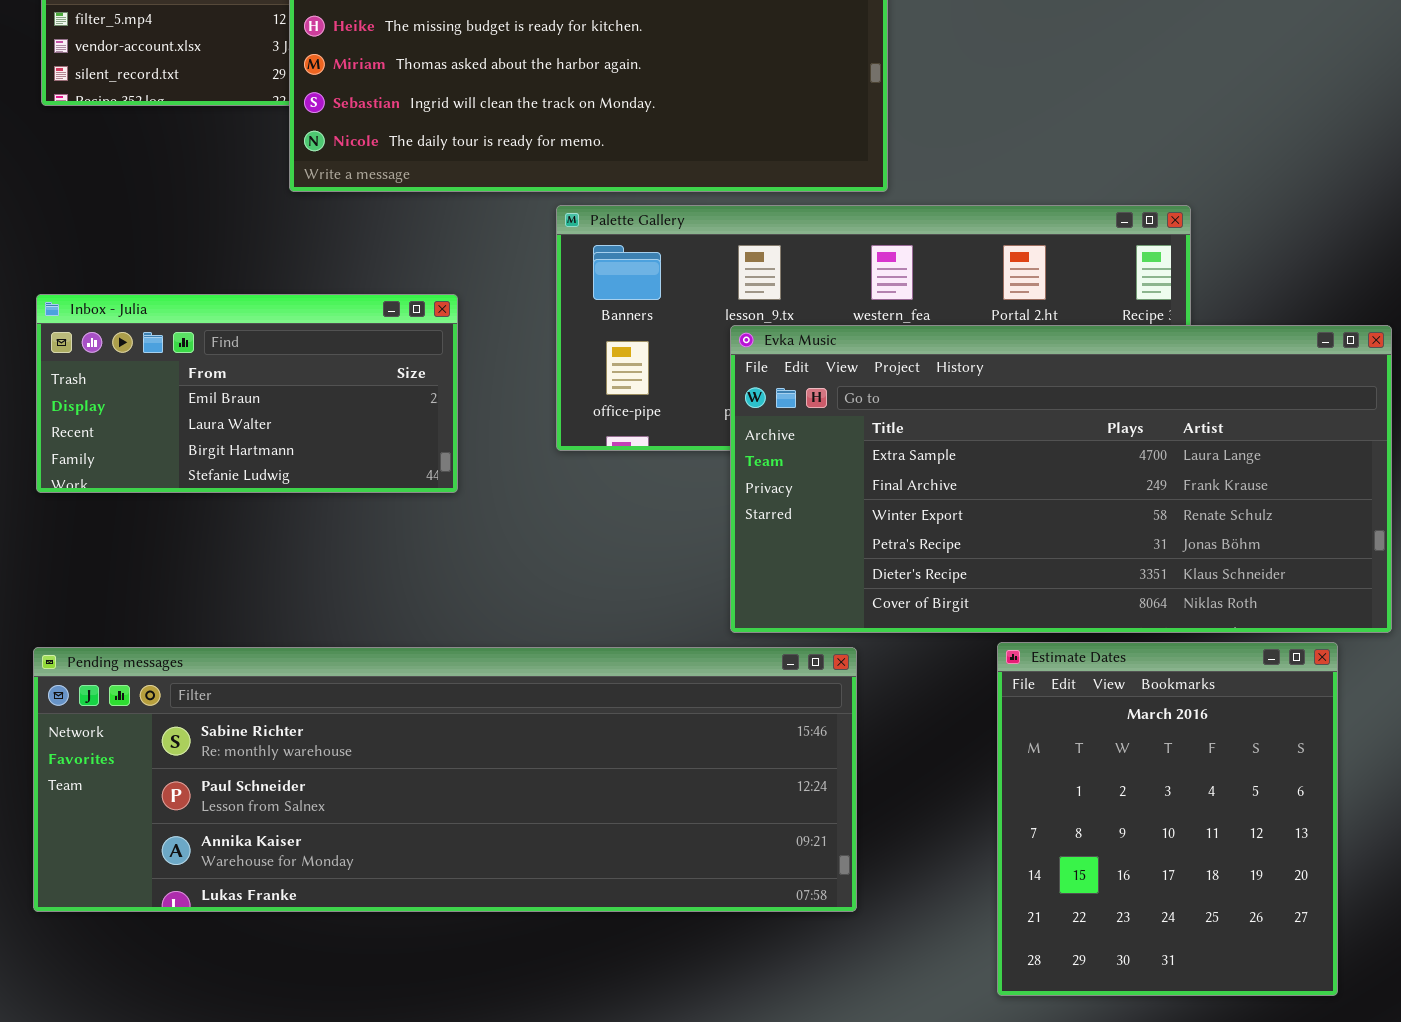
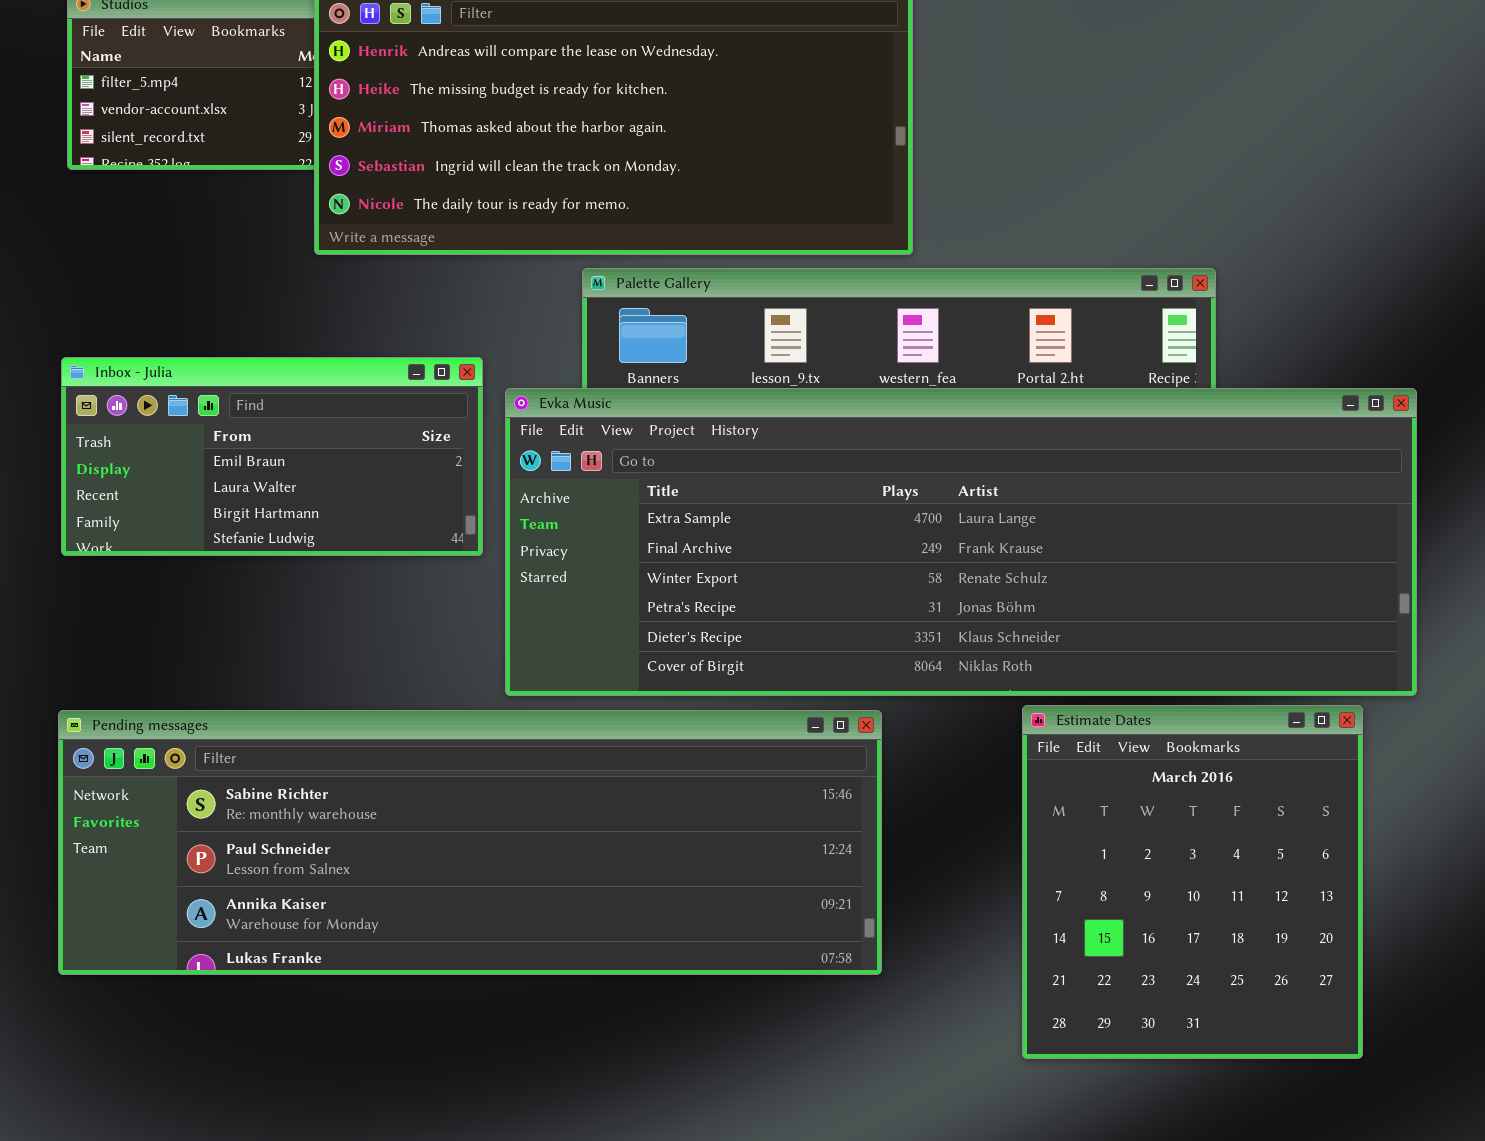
Evka Music: [730,325,1392,633] -> [505,388,1417,696], resized

